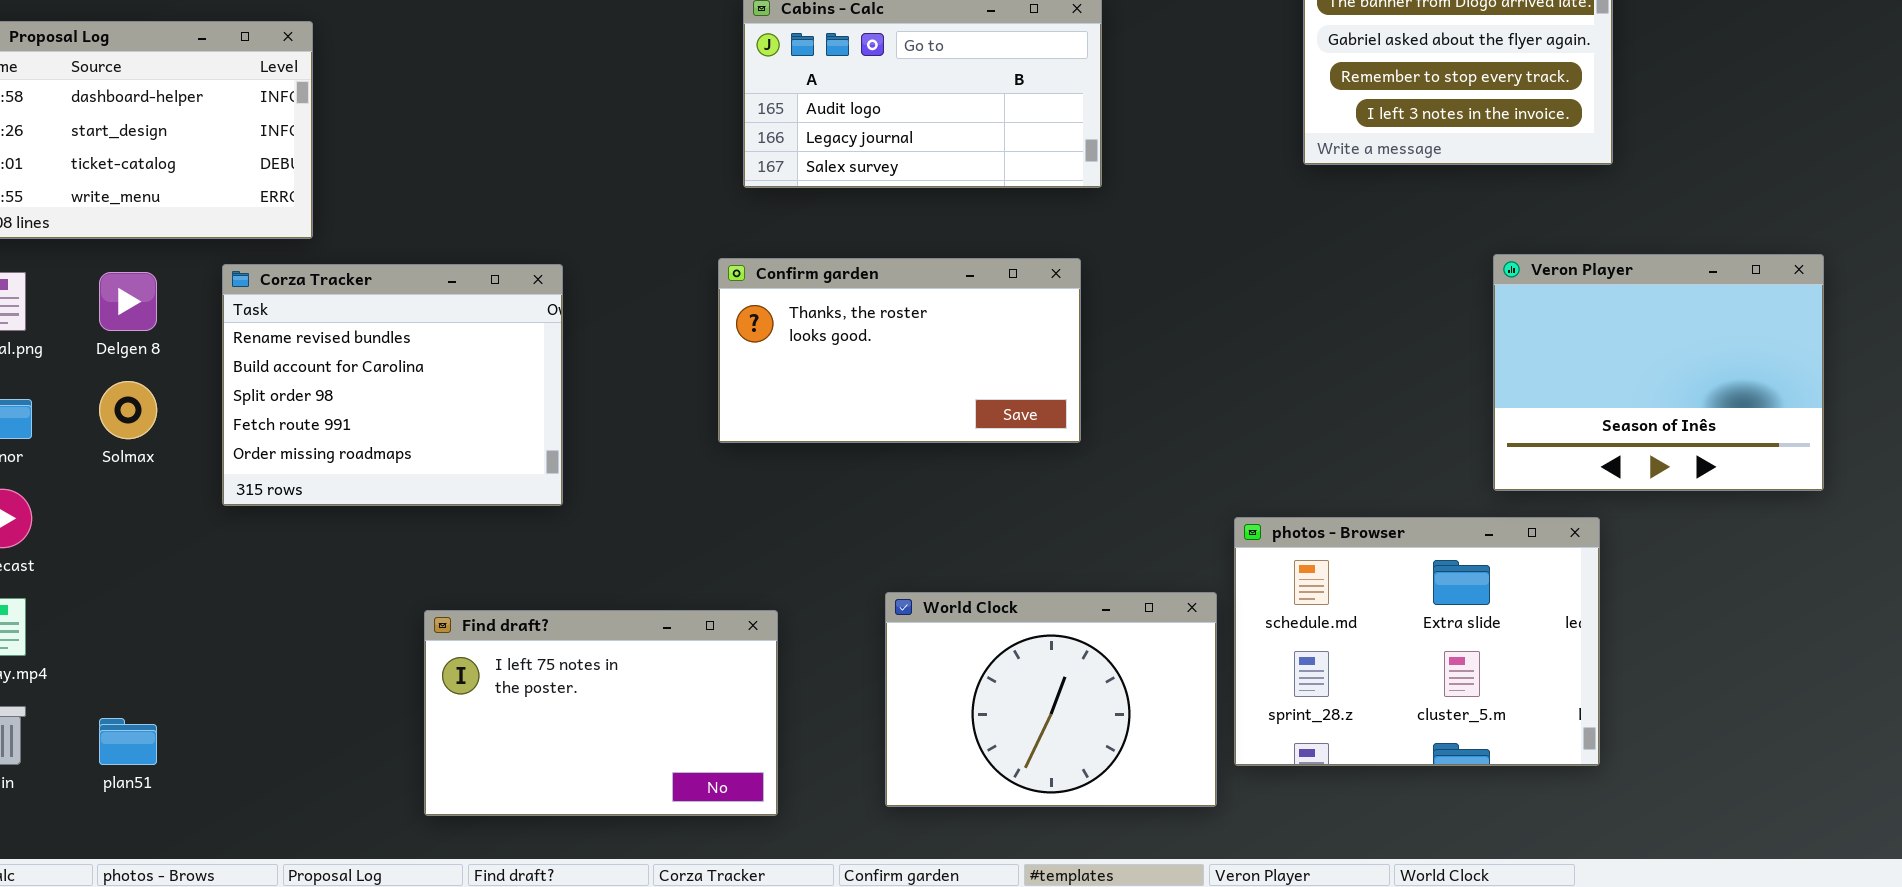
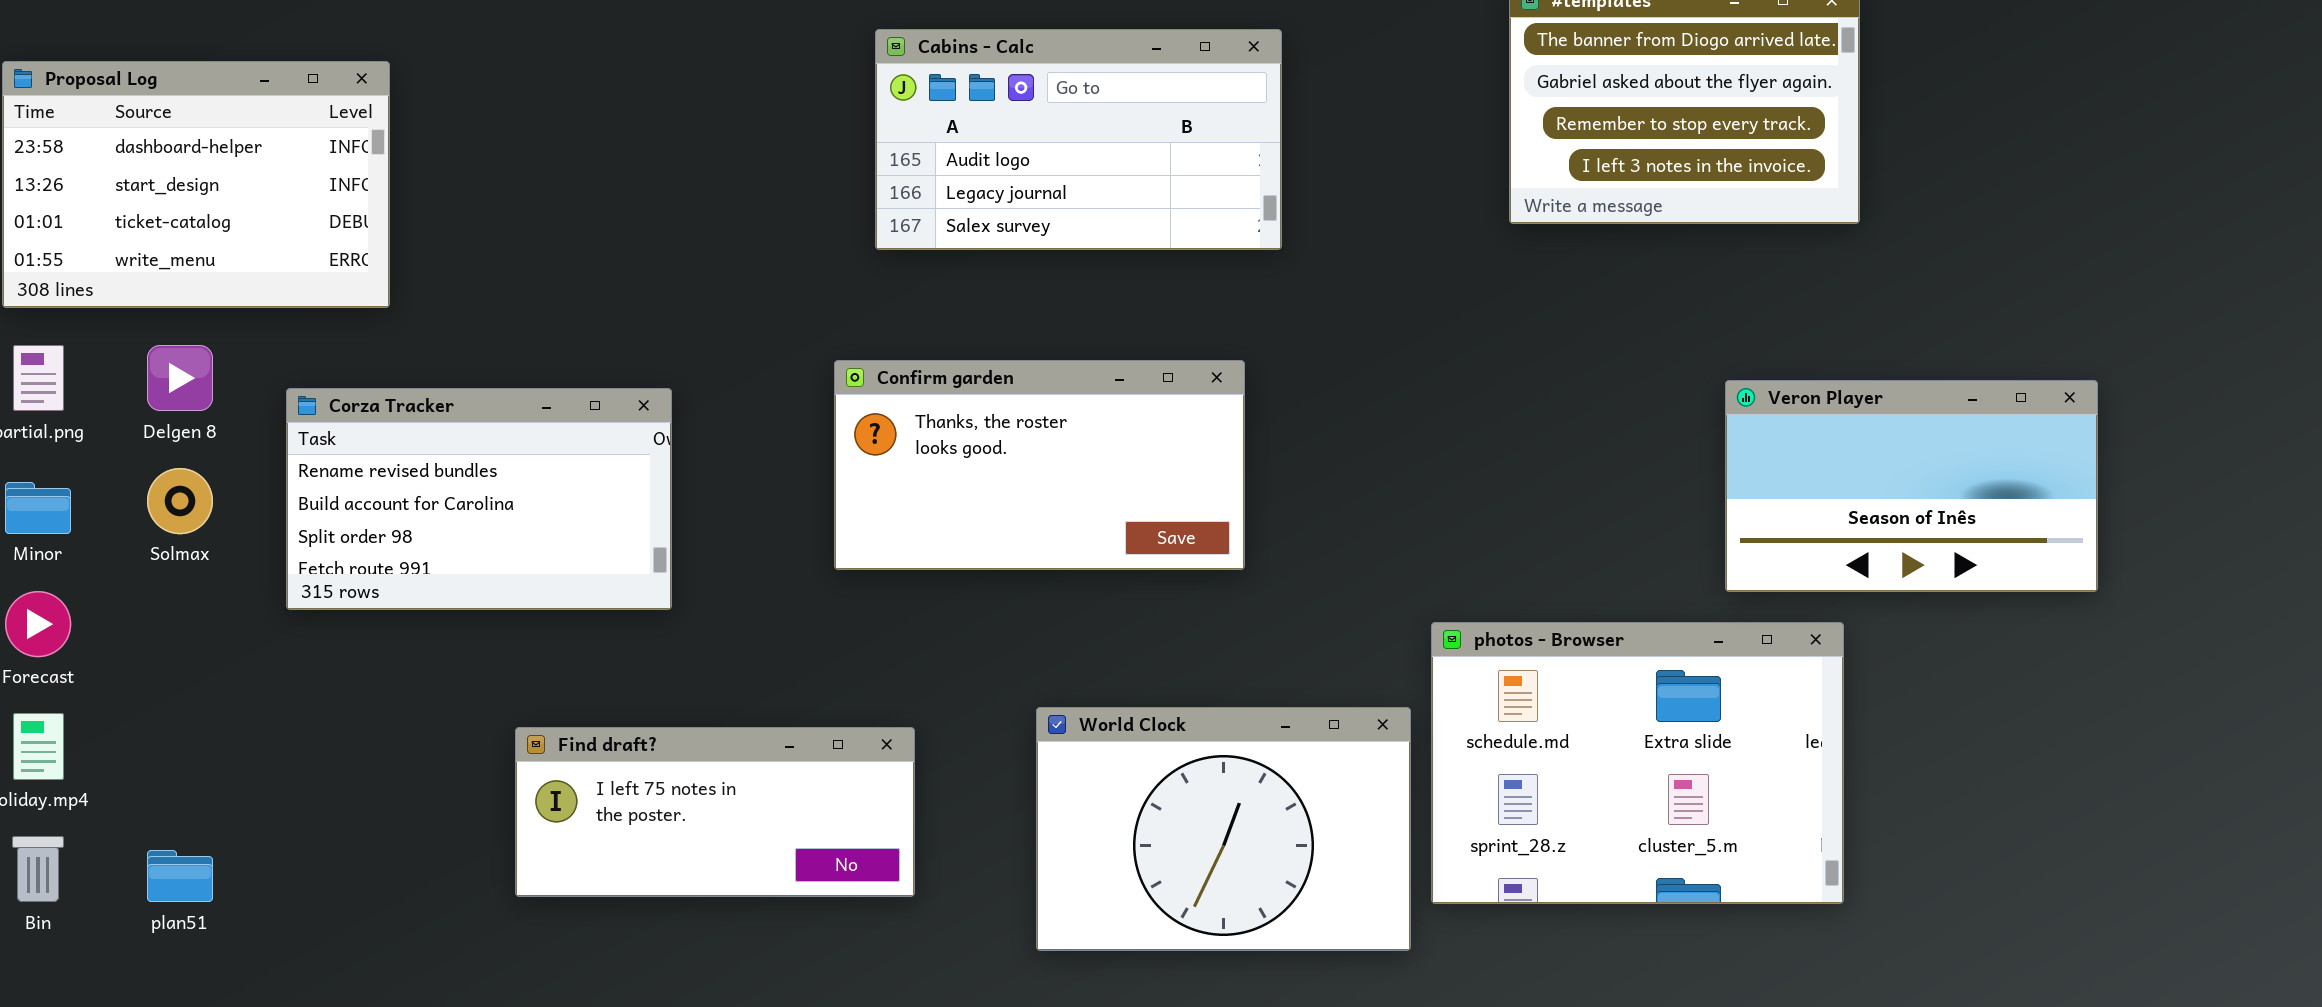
Veron Player: [1493,254,1824,491] -> [1725,380,2098,592], resized
Confirm garden: [718,258,1081,443] -> [834,360,1245,570], moved
Corza Tracker: [222,264,563,506] -> [286,388,672,610], resized
Find draft?: [424,610,778,816] -> [515,727,915,897], resized

